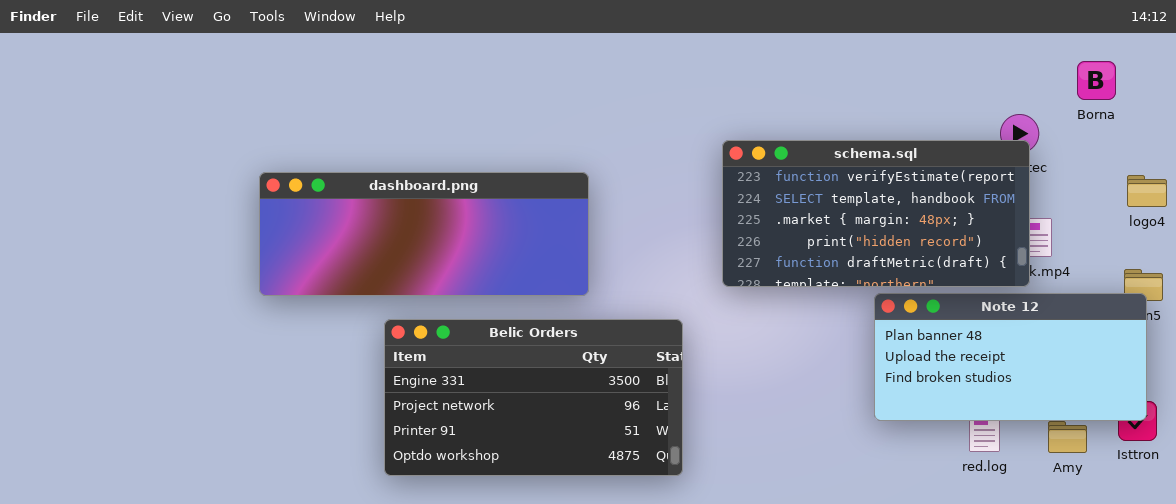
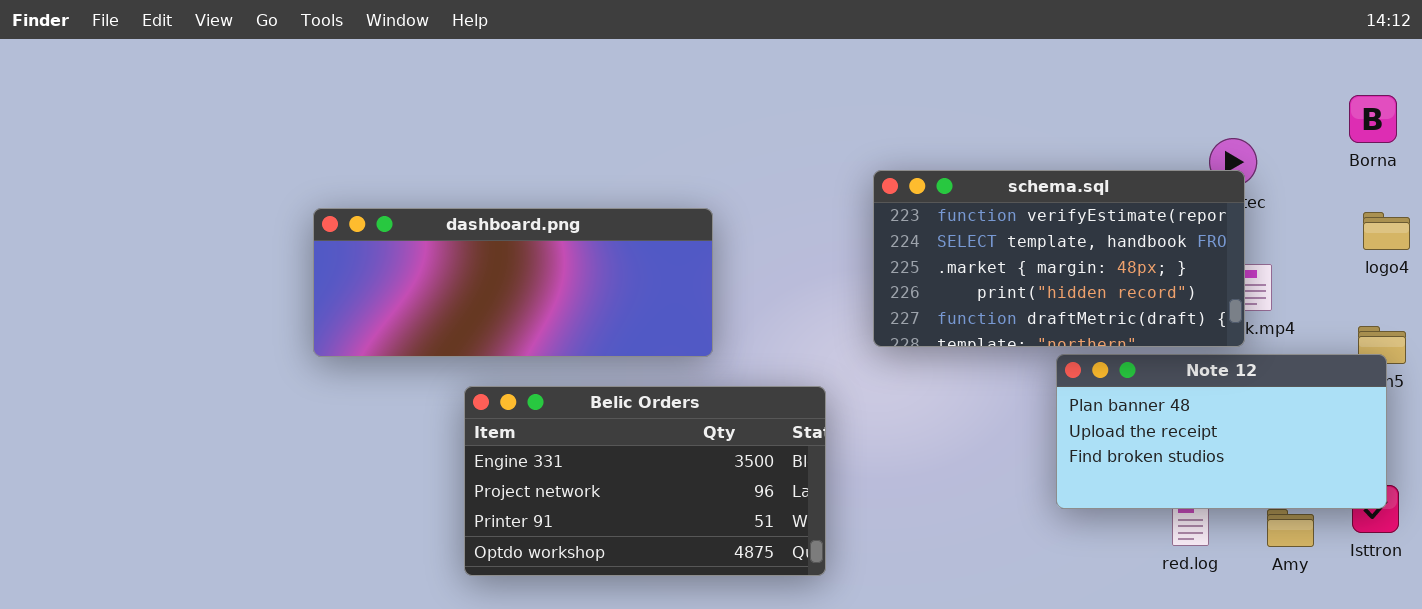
Borna: [1077,61,1116,100] -> [1349,95,1397,143], moved

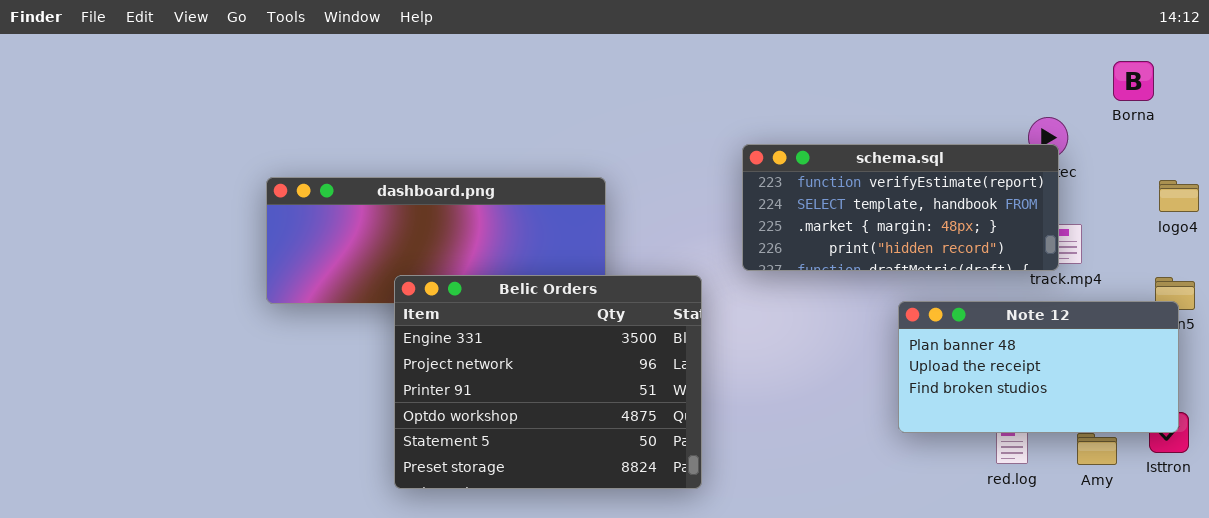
Borna: [1349,95,1397,143] -> [1113,61,1154,101], moved
schema.sql: [873,170,1245,347] -> [742,144,1059,271], resized
Belic Orders: [464,386,826,576] -> [394,275,702,489], resized

